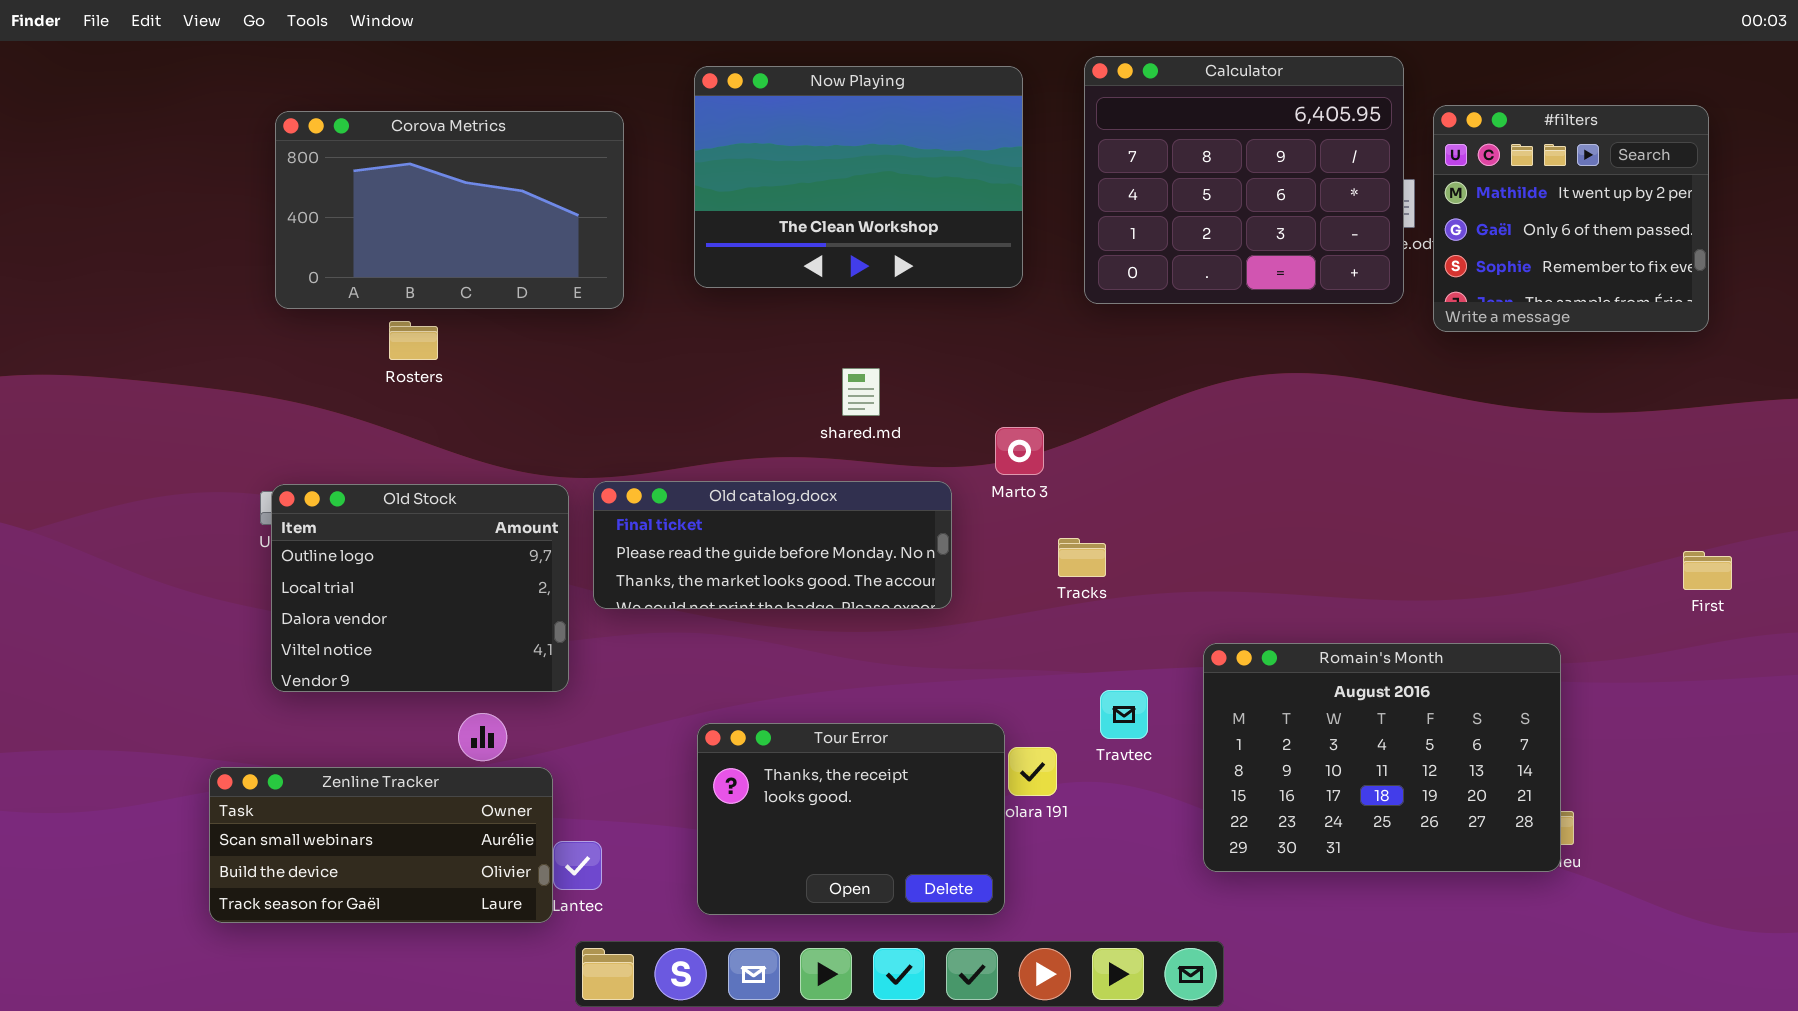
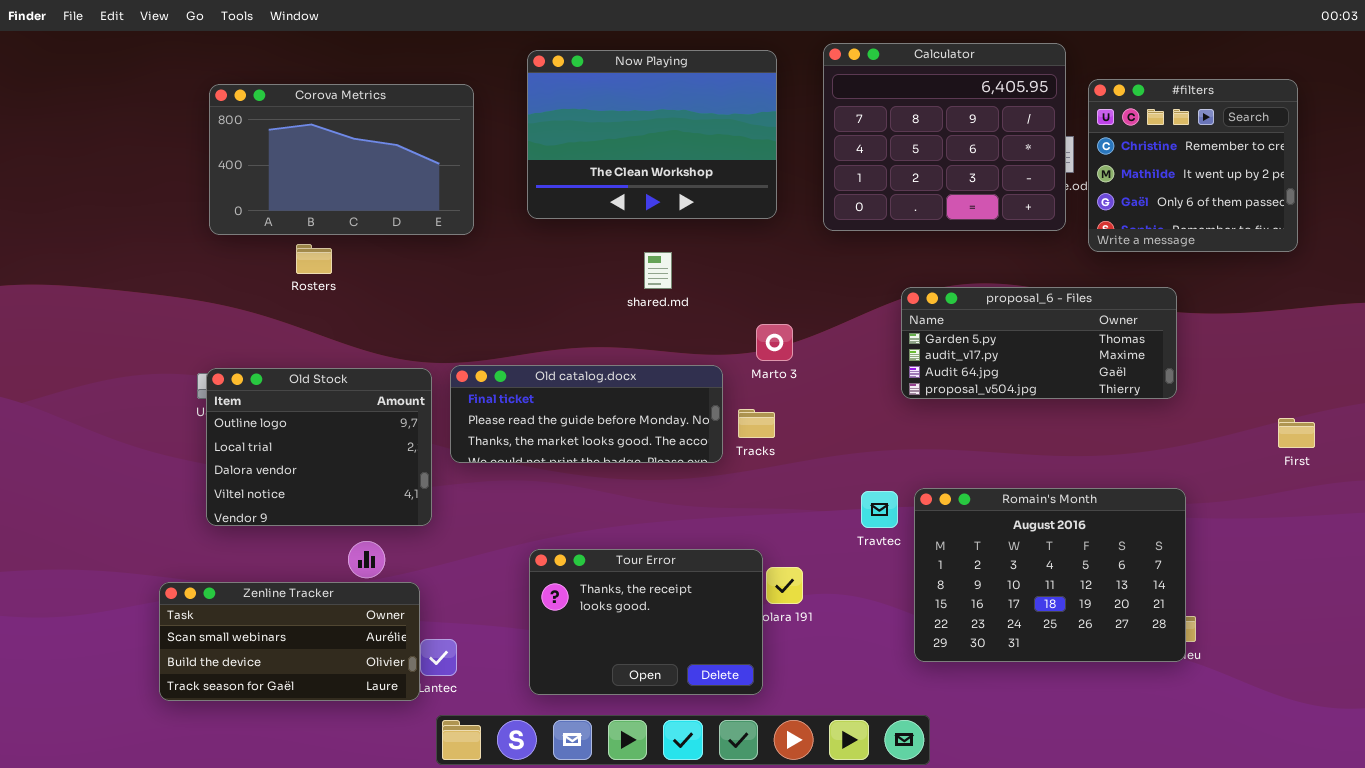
#filters: [1433,105,1709,332] -> [1088,79,1298,252], scrolled up 1 row
shared.md: [842,368,880,416] -> [644,252,672,289], moved
proposal_6 - Files: none -> [901,287,1177,399], opened
Tracks: [1058,538,1106,577] -> [738,409,775,438], moved
Travtec: [1100,690,1148,739] -> [861,491,898,528], moved

